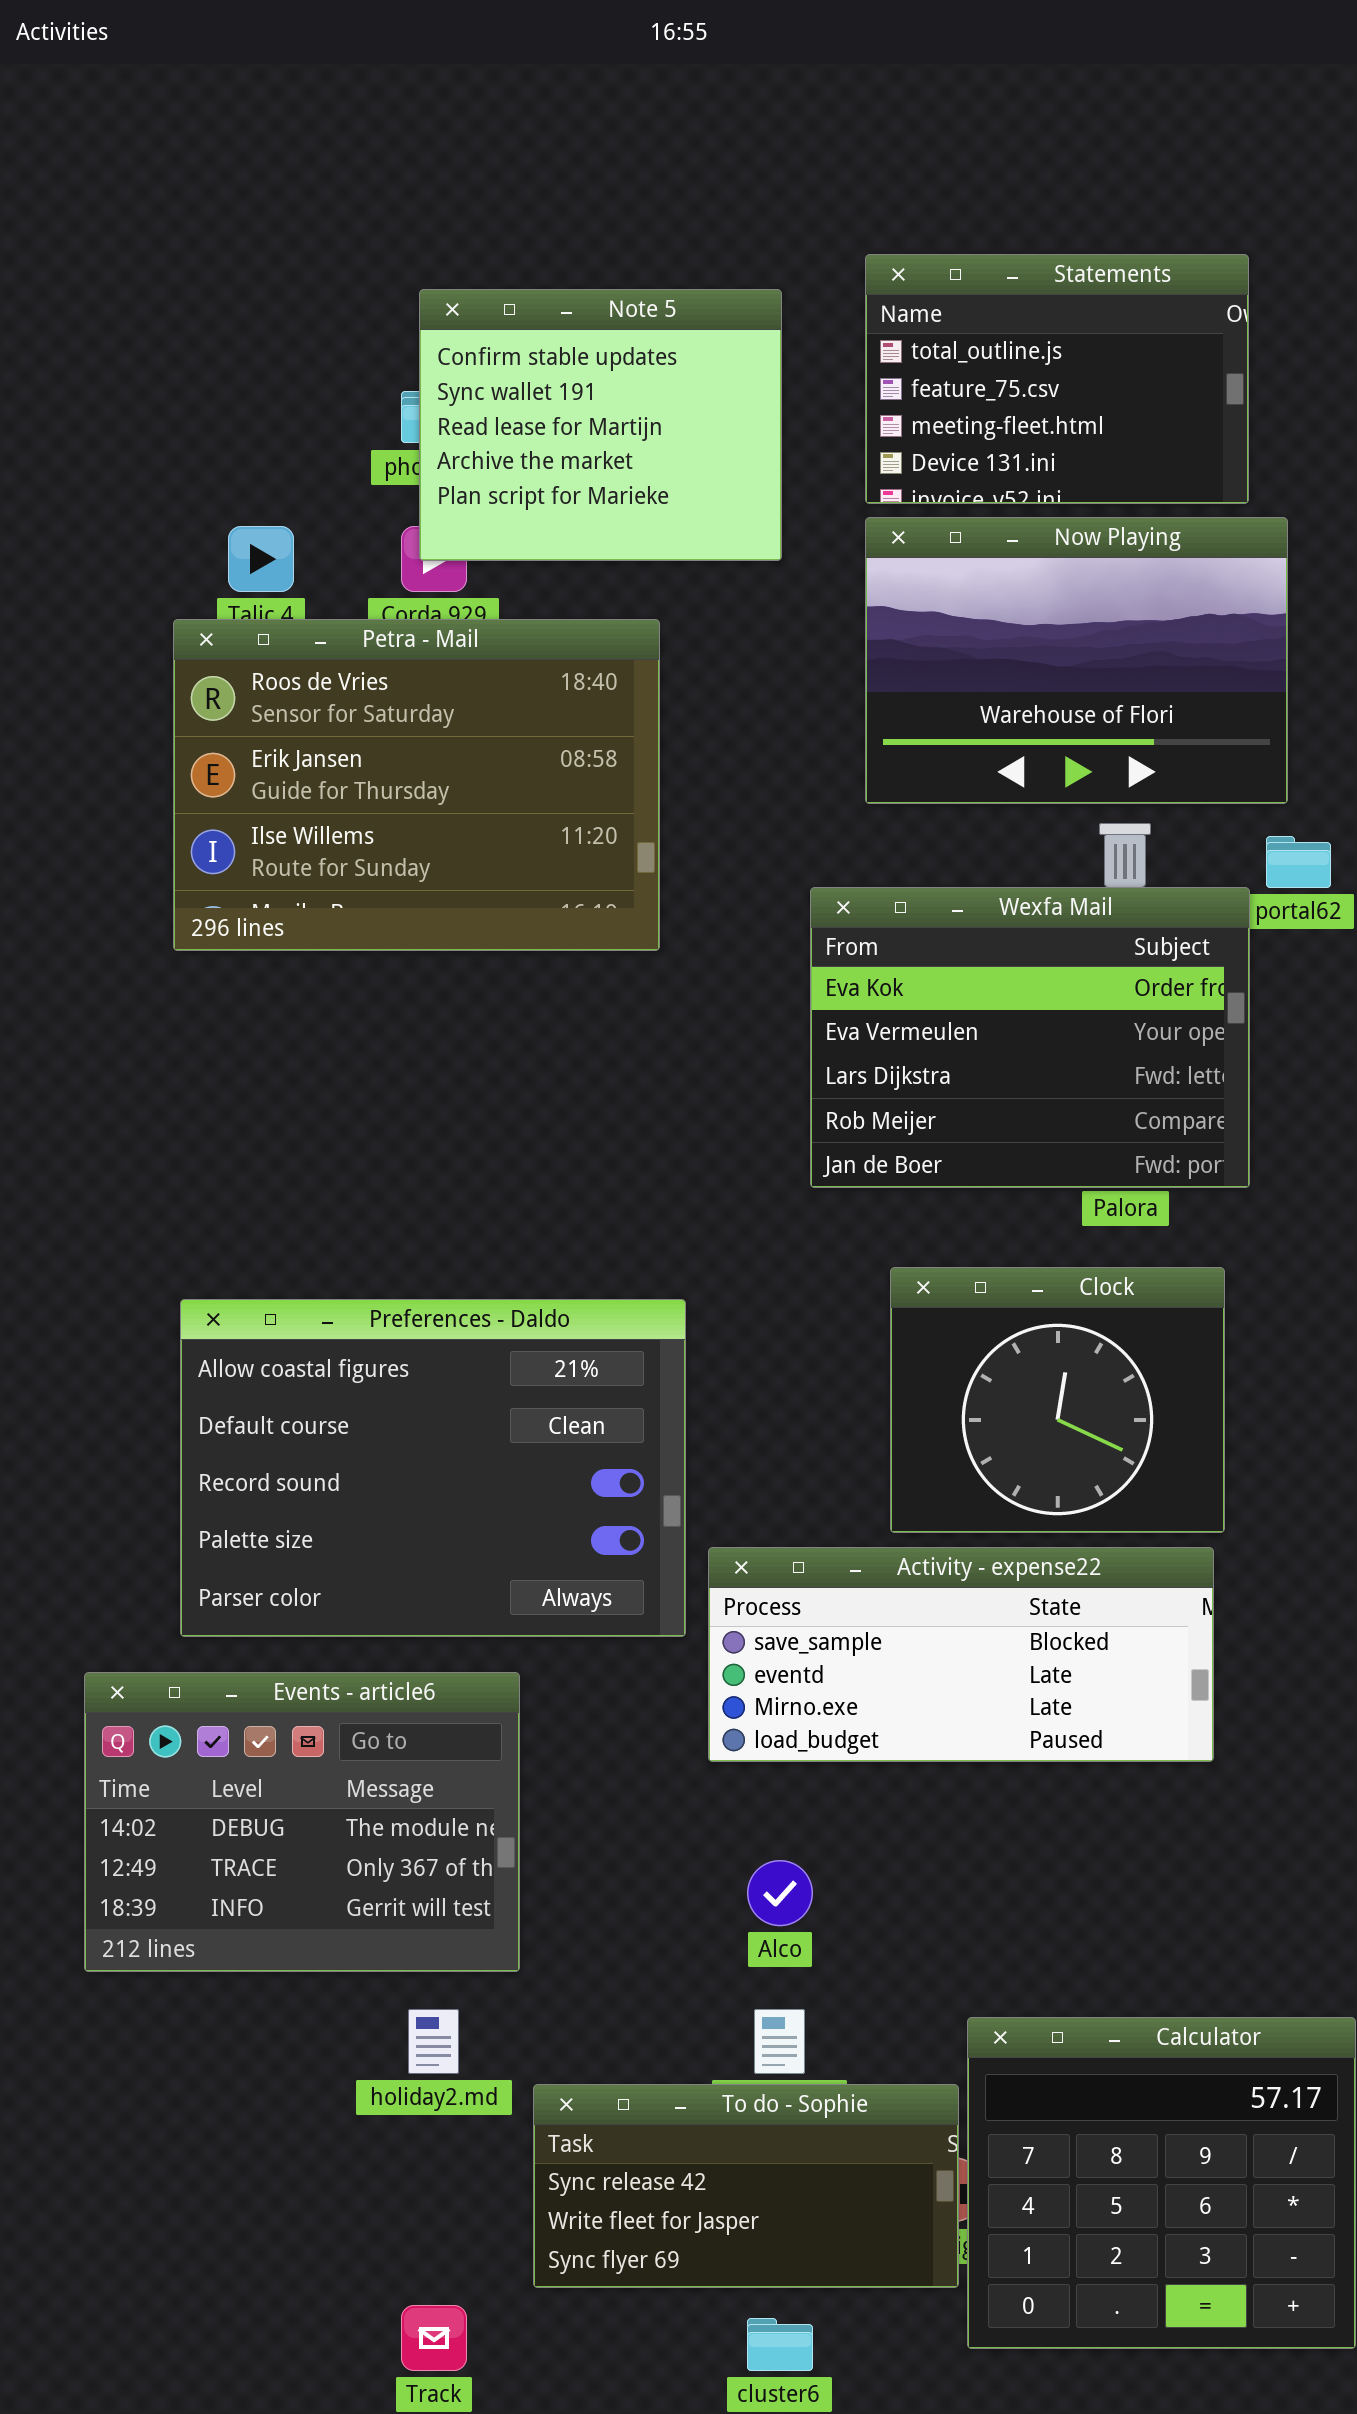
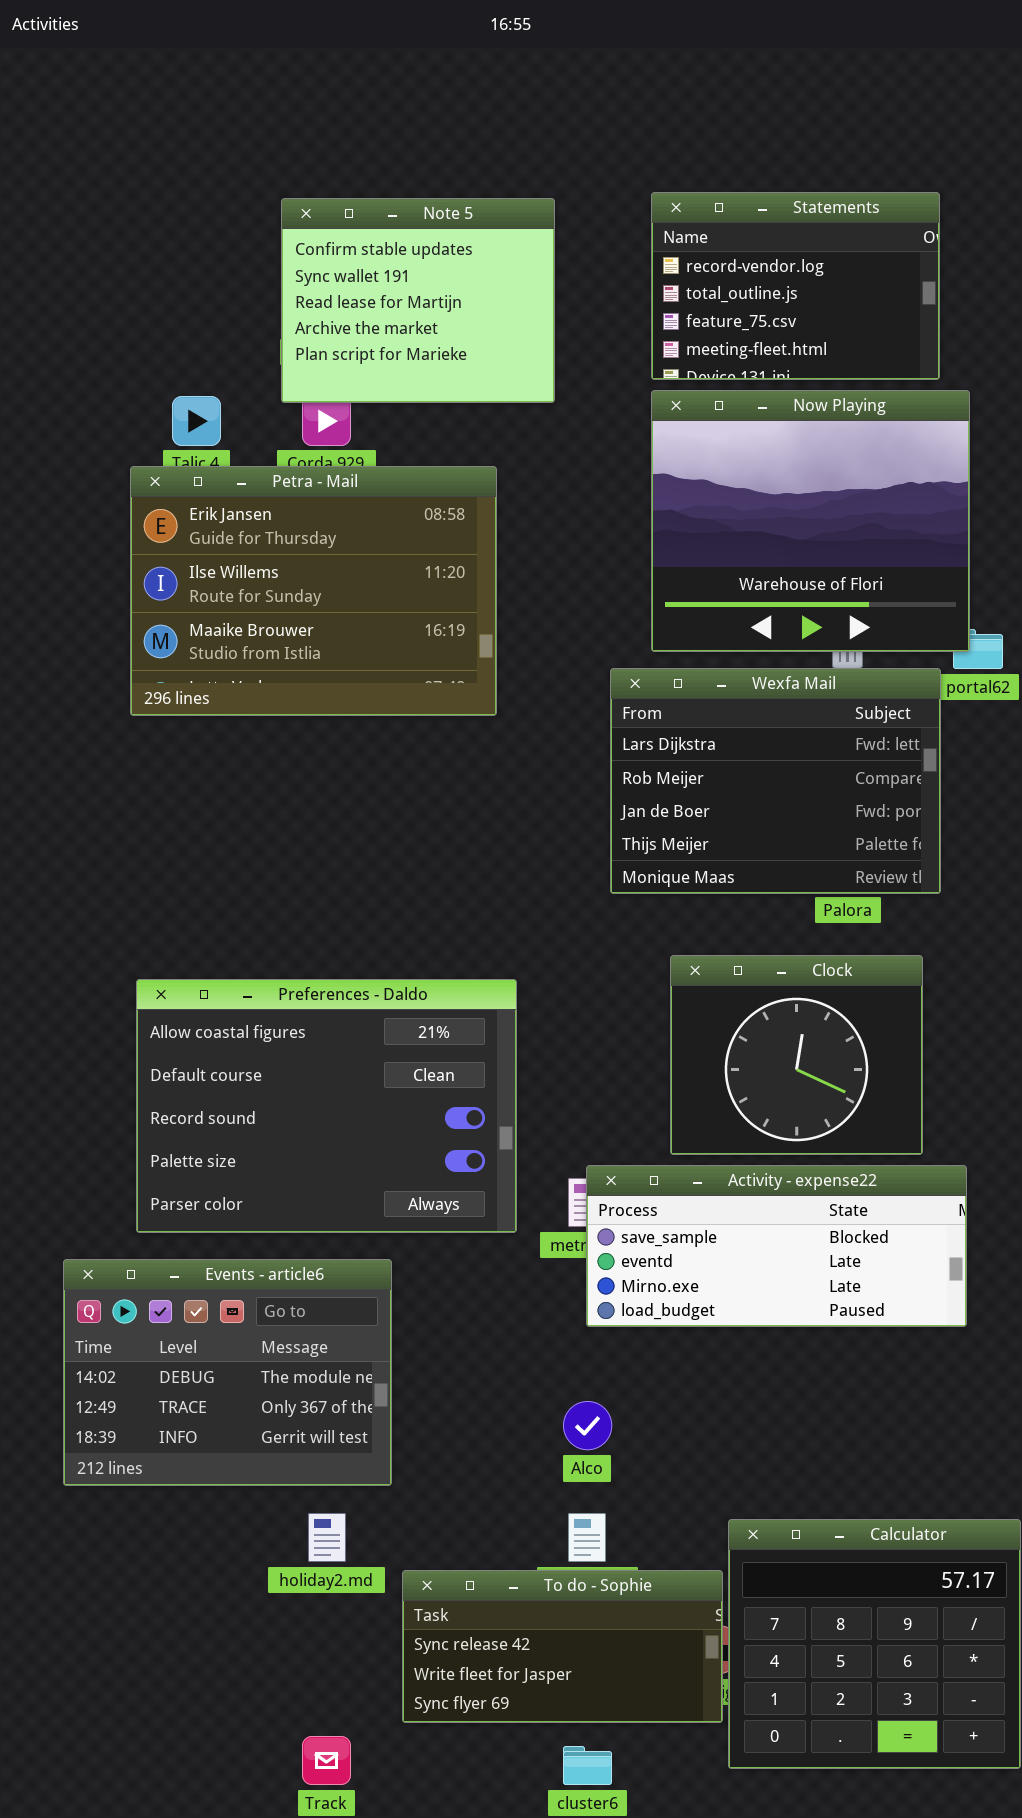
Statements: [865,254,1249,504] -> [651,192,940,380], scrolled up 1 row
Note 5: [419,289,782,561] -> [281,198,555,403], moved
Now Playing: [865,517,1288,804] -> [651,390,970,652], resized
Petra - Mail: [173,619,660,951] -> [130,466,497,716], scrolled down 1 row
Wexfa Mail: [810,887,1250,1188] -> [610,668,941,894], scrolled down 2 rows
Activity - expense22: [708,1547,1214,1762] -> [586,1165,967,1327], moved

